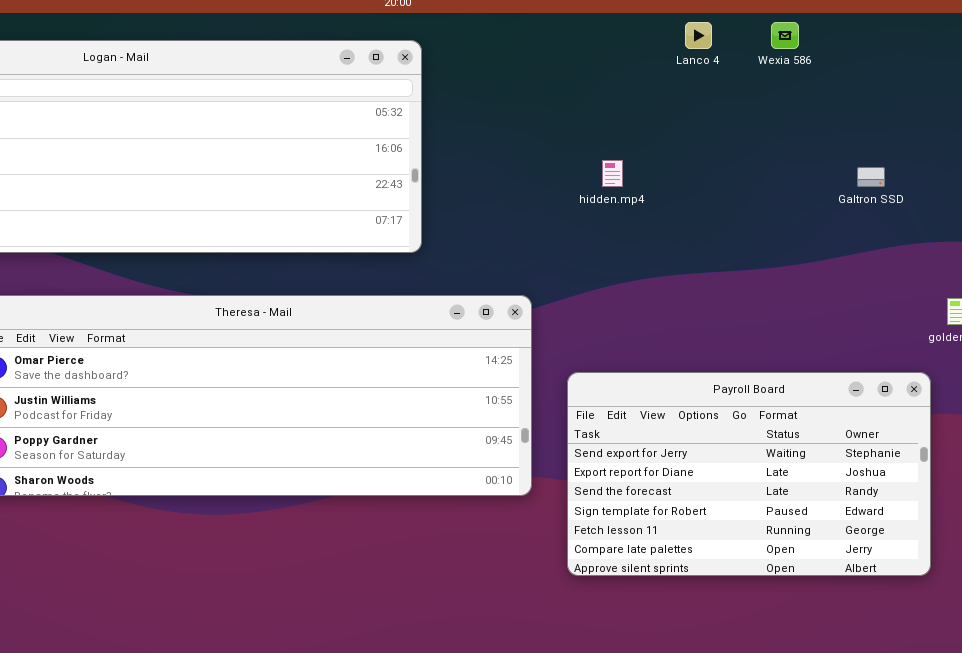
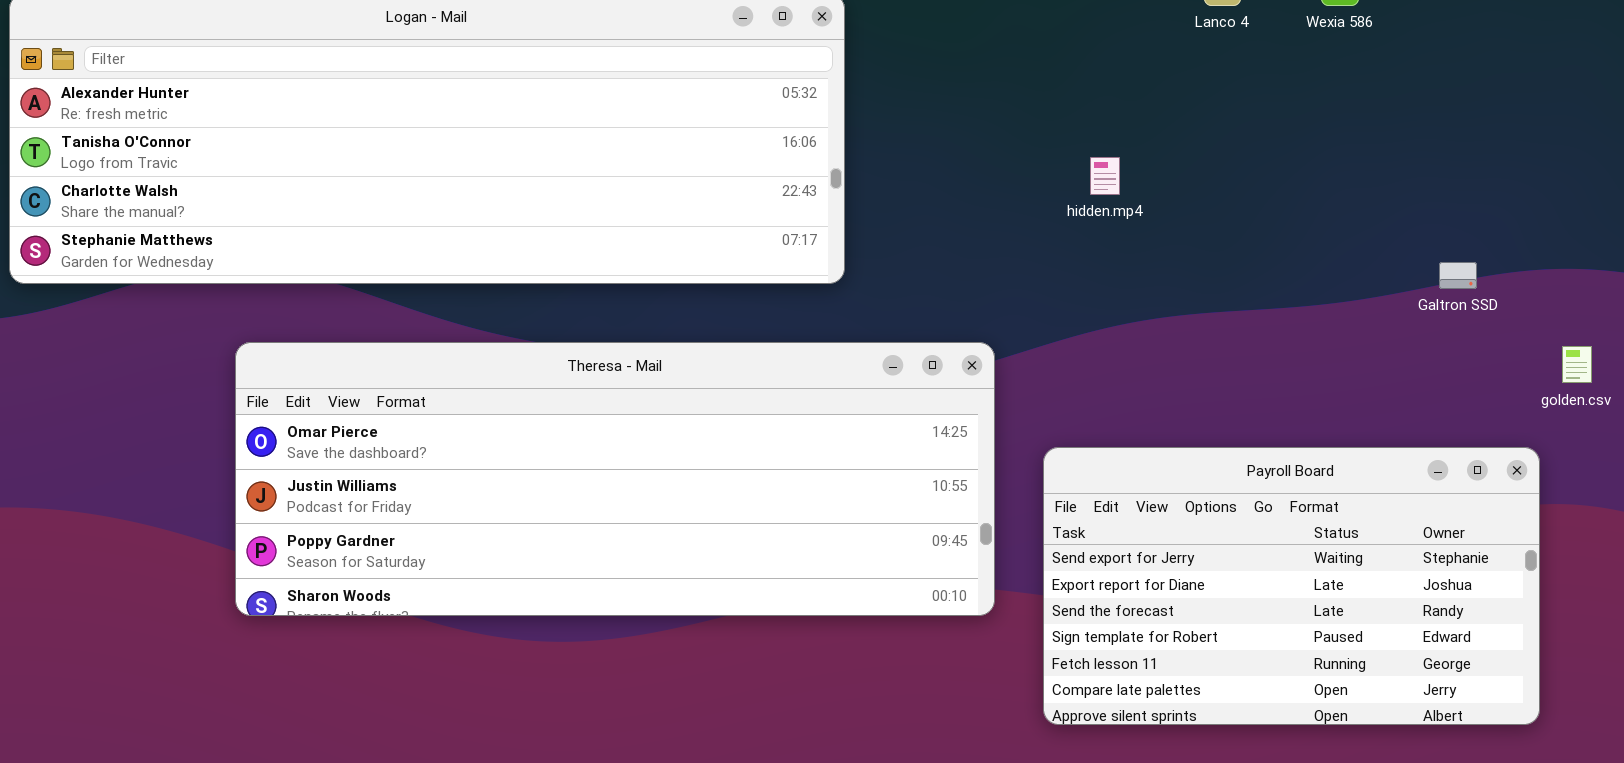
Galtron SSD: [857,167,885,187] -> [1439,262,1477,289], moved

